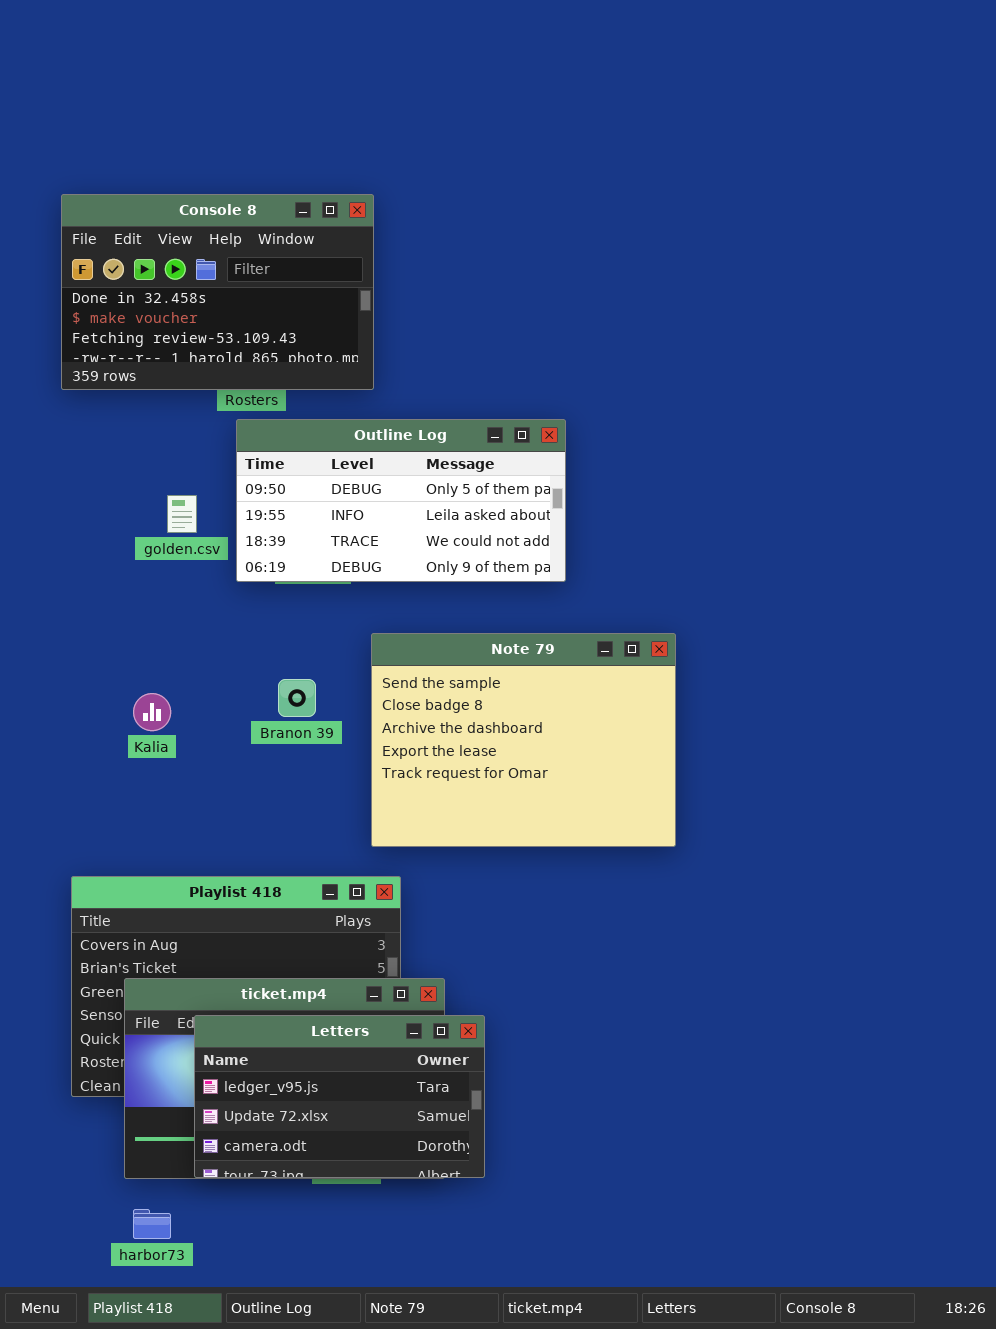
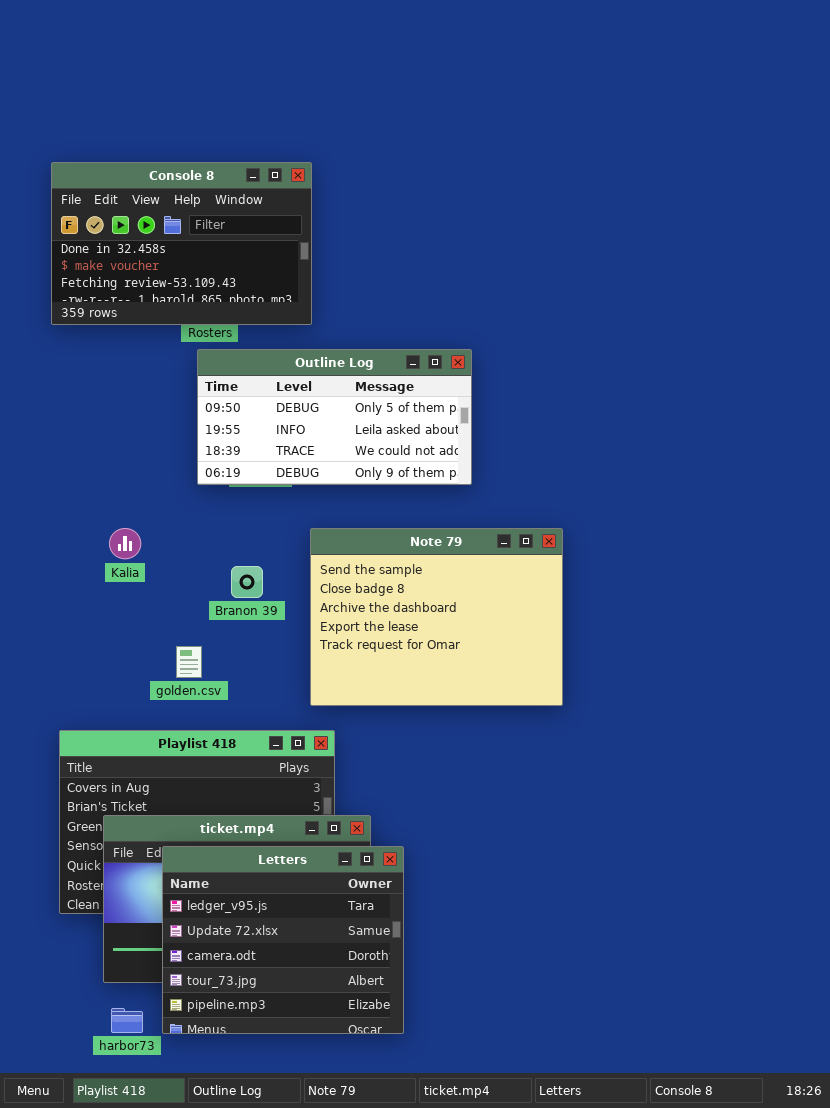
golden.csv: [167,495,197,533] -> [176,646,202,678], moved
Kalia: [133,693,171,731] -> [109,528,141,559], moved
Letters: [194,1015,485,1178] -> [162,846,404,1034], resized

